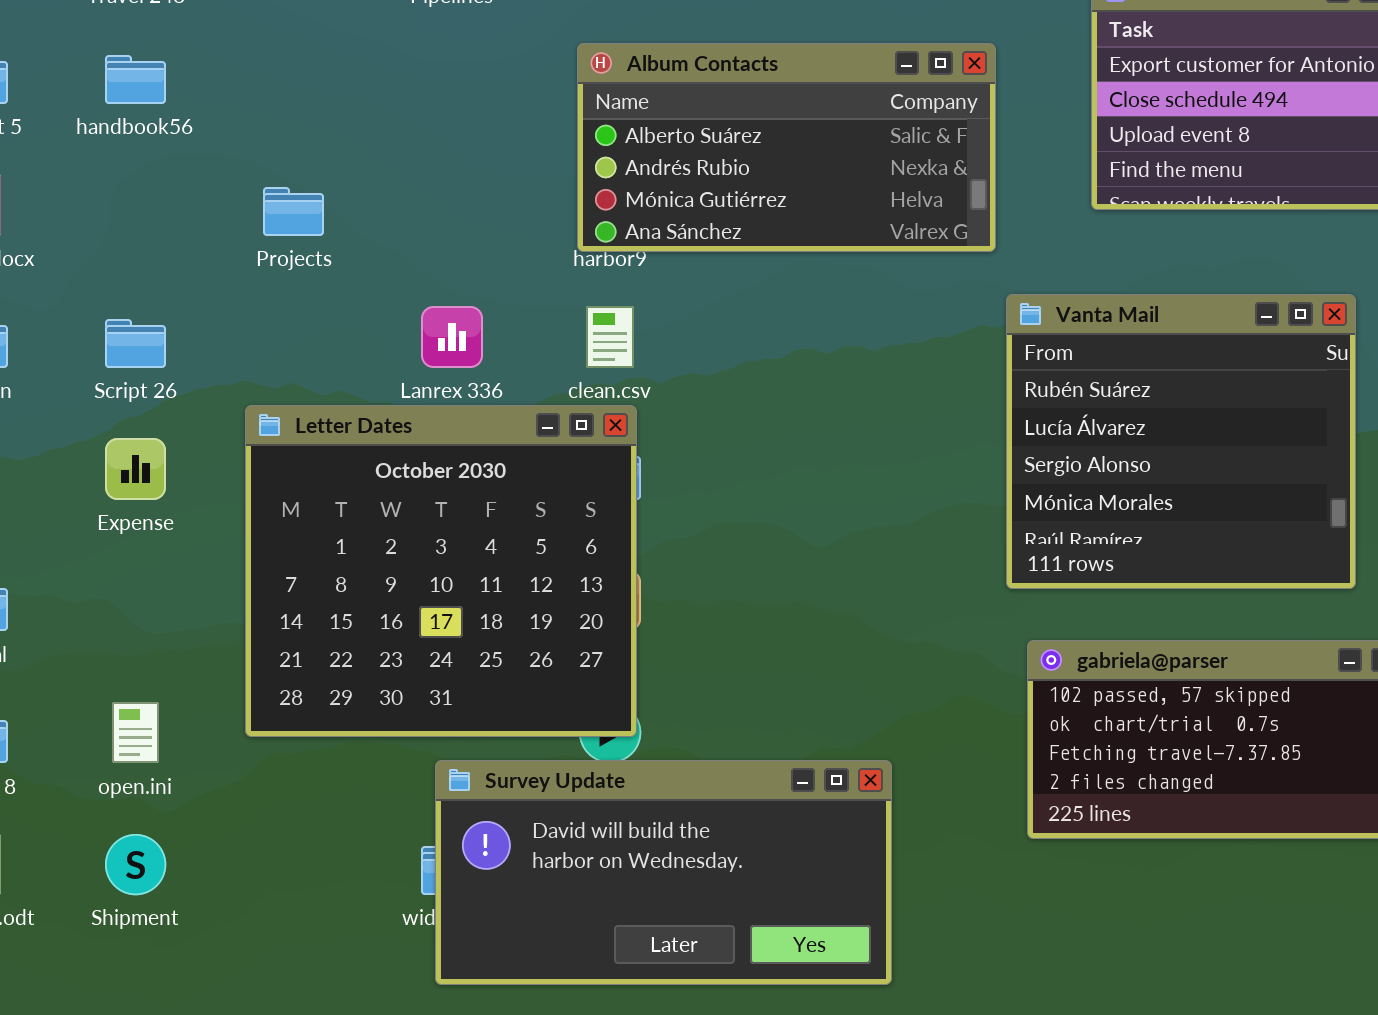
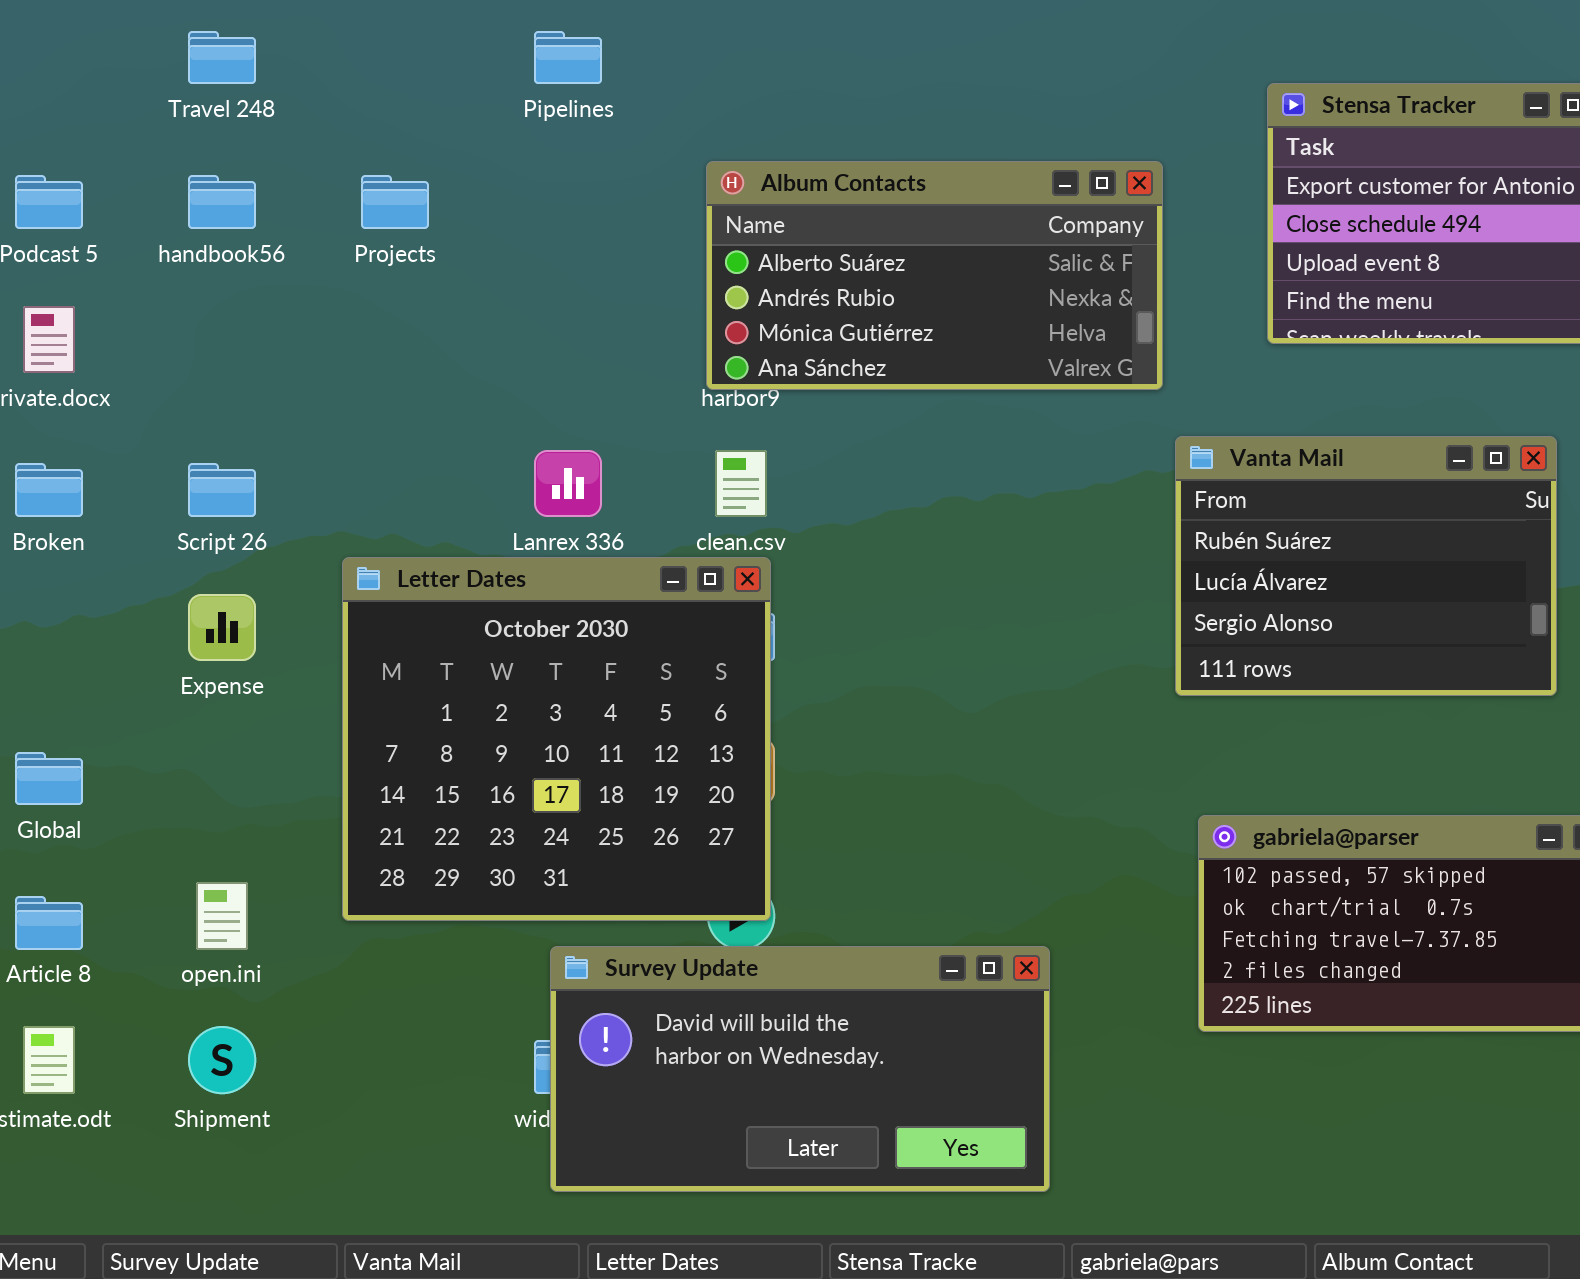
Projects: [263,187,324,236] -> [361,175,429,229], moved
Vanta Mail: [1006,294,1356,589] -> [1175,436,1557,696], resized

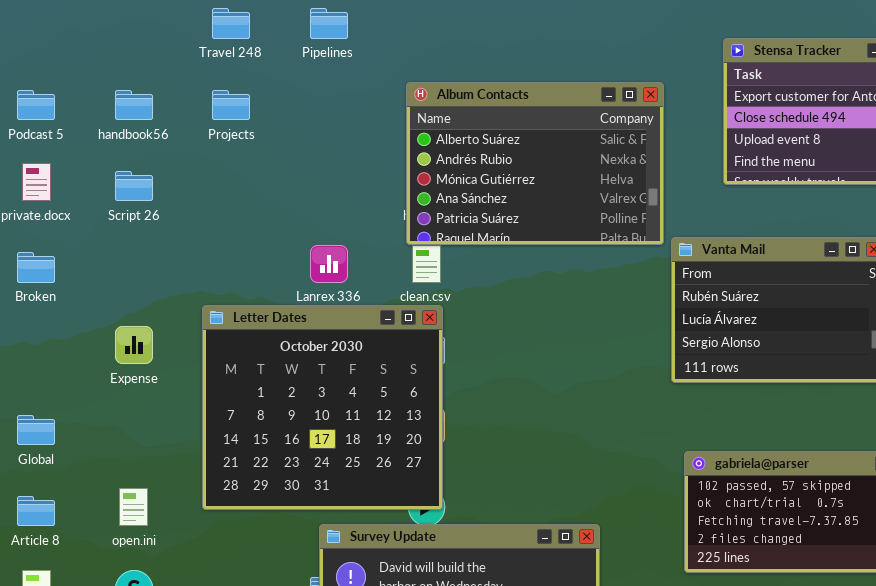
Travel 248: [188,31,256,84] -> [212,8,250,39], moved
Album Contacts: [706,161,1163,390] -> [406,82,664,245], resized
Script 26: [188,463,256,517] -> [115,171,153,201], moved

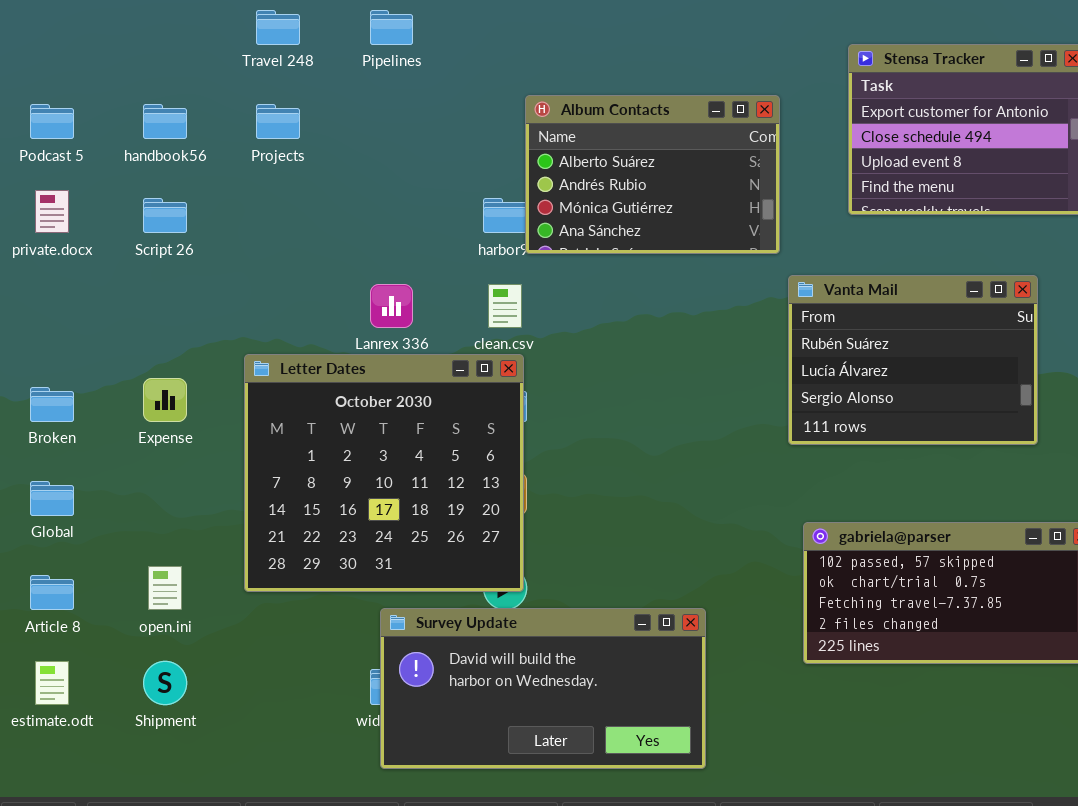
Album Contacts: [406,82,664,245] -> [525,95,780,254], resized
Broken: [17,252,55,283] -> [30,387,74,422], moved

